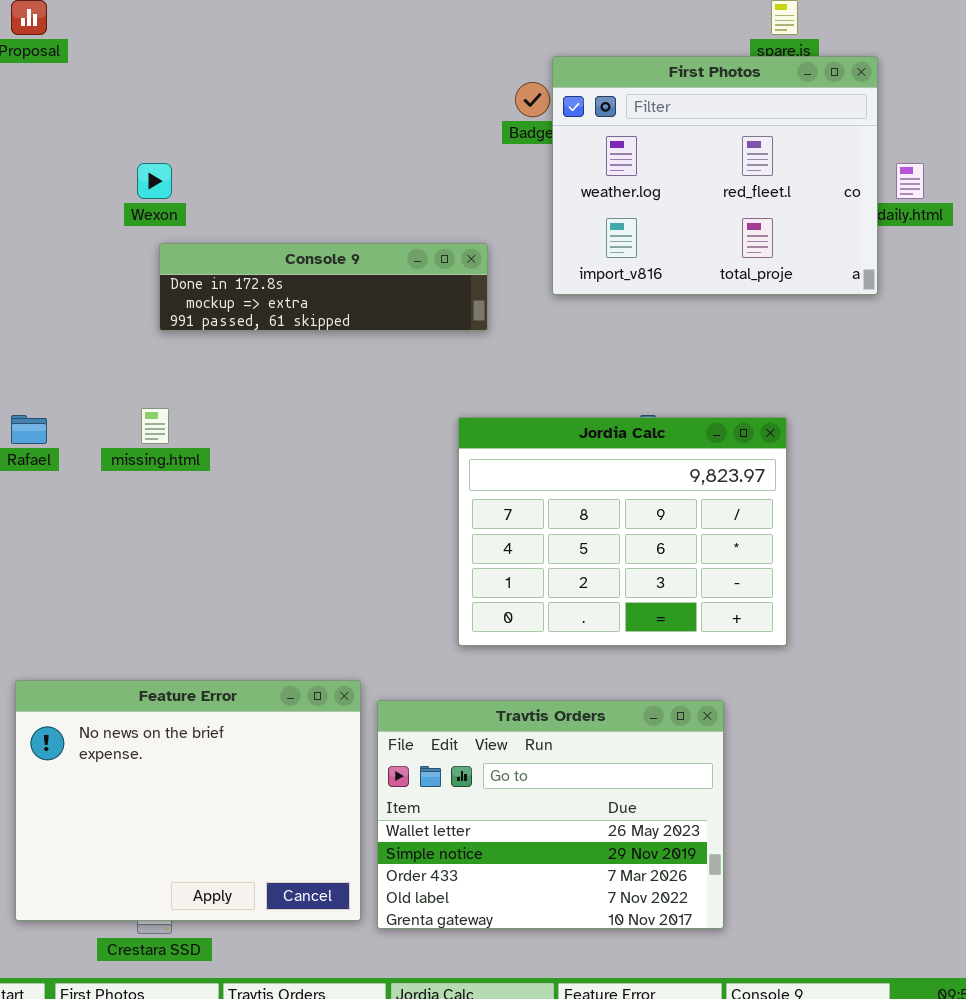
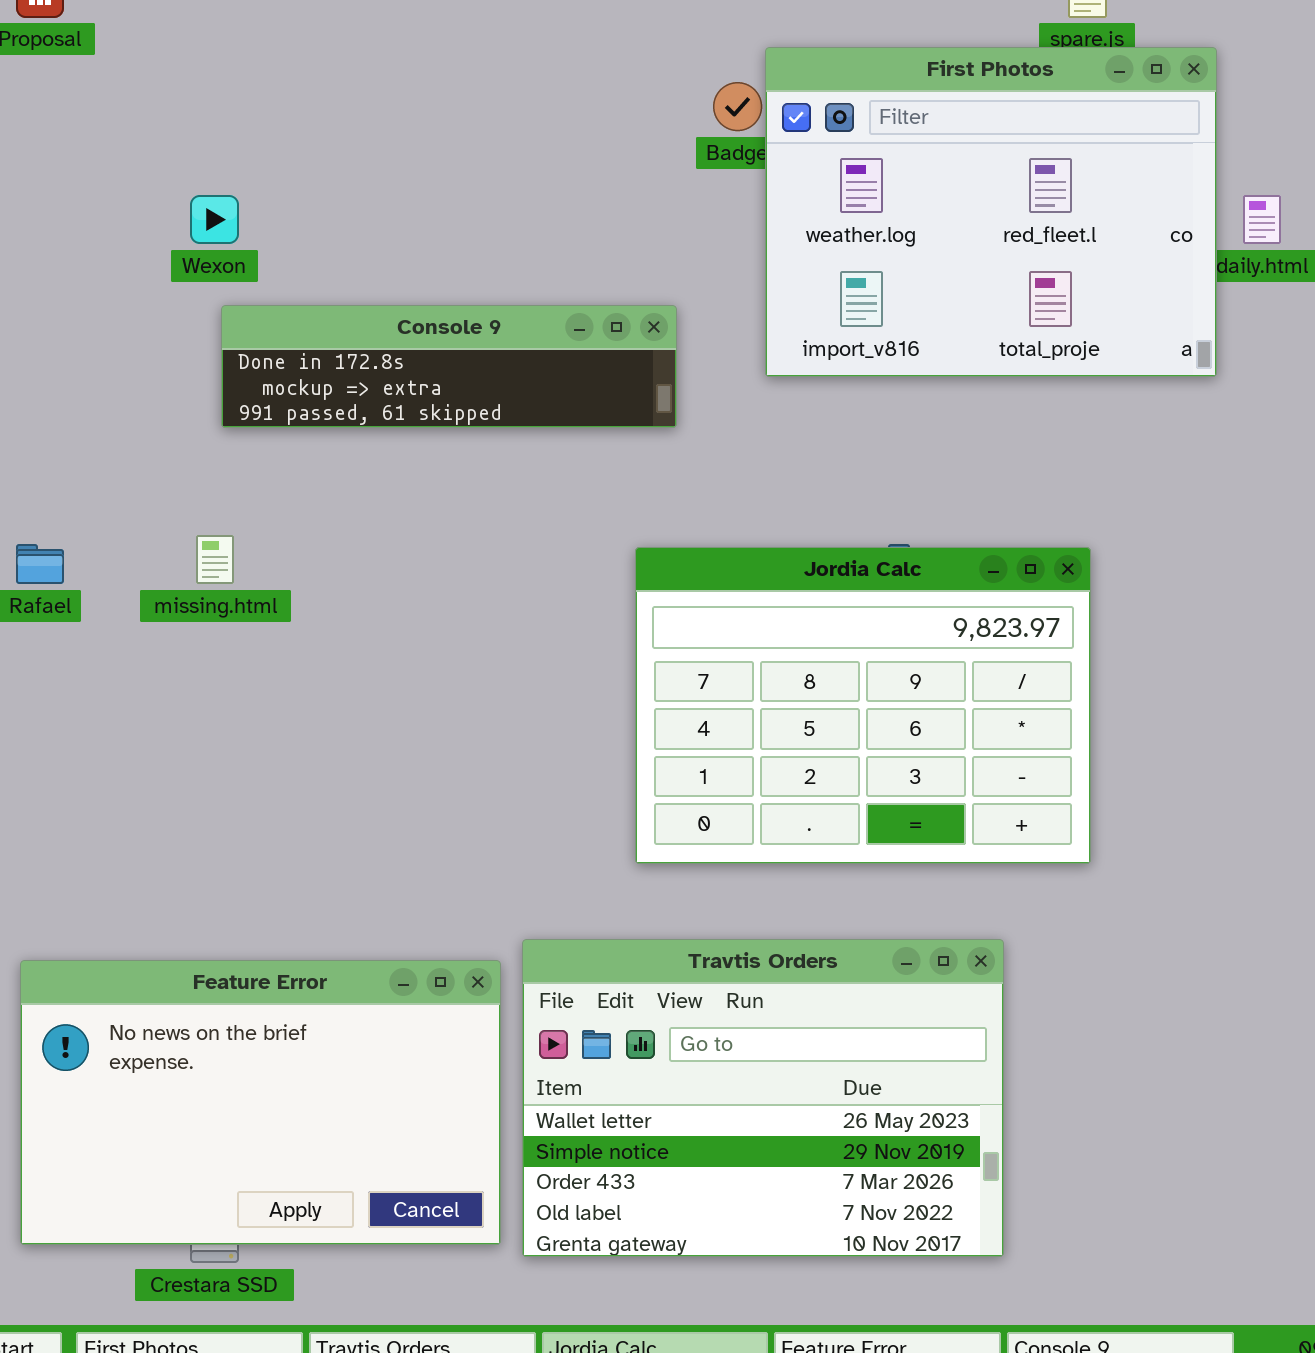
Feature Error: [15,680,361,921] -> [20,960,501,1245], resized

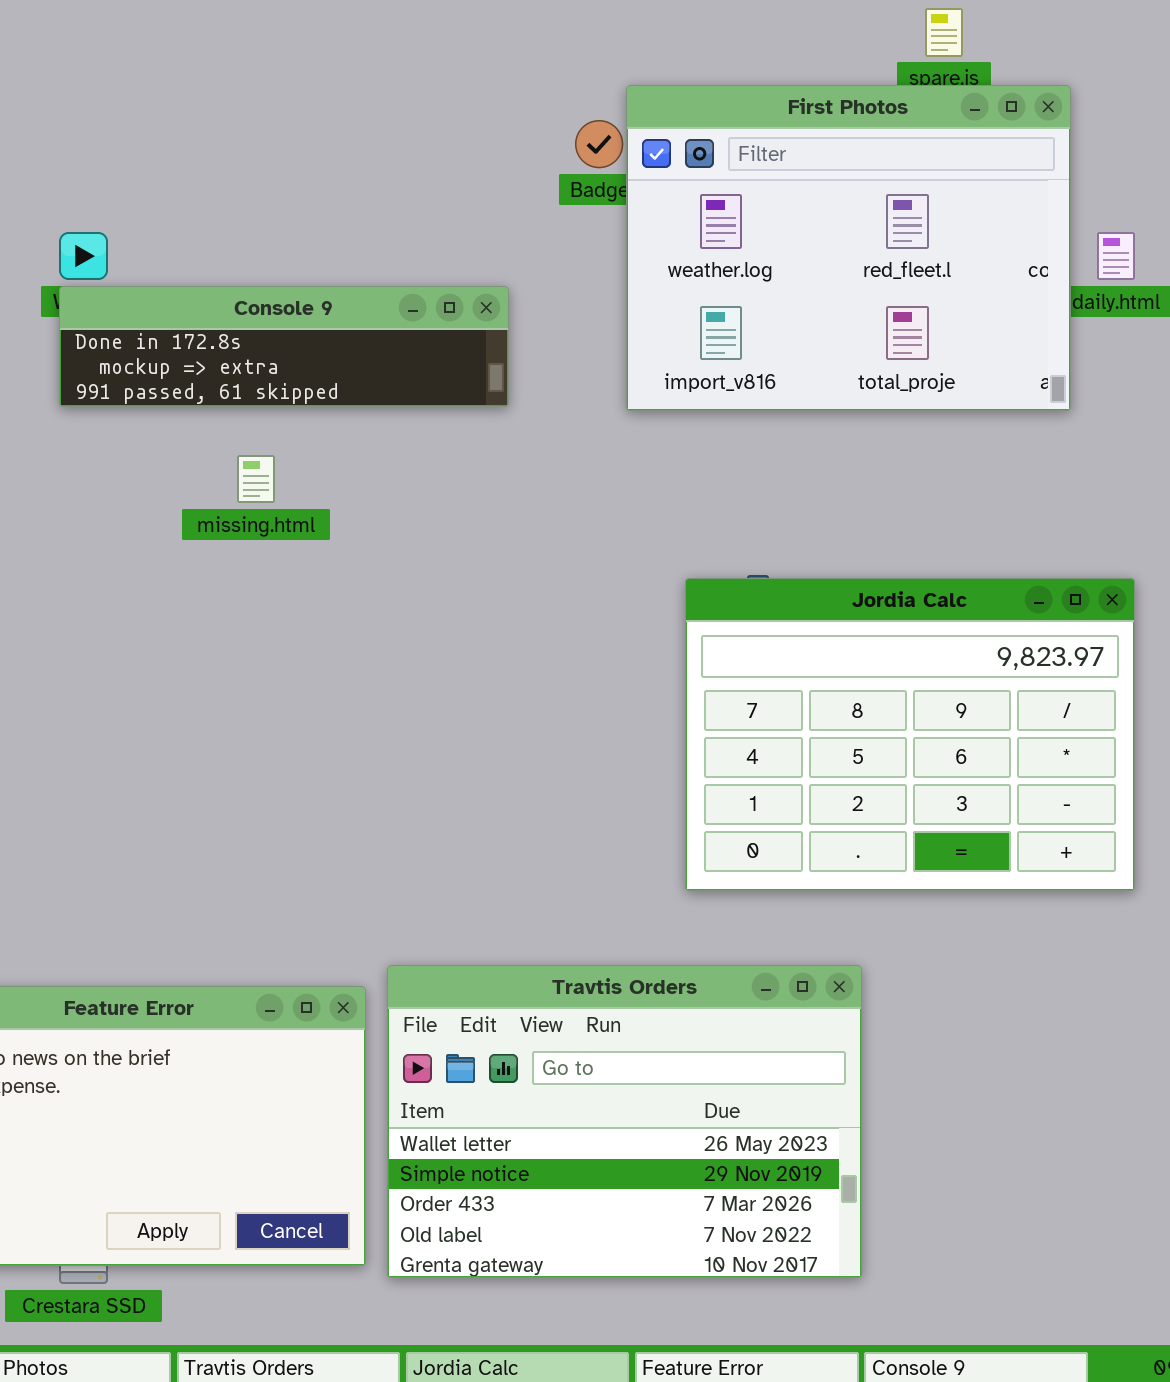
Console 9: [221,305,677,428] -> [59,286,509,407], moved
missing.html: [196,535,234,584] -> [237,455,275,503], moved
Jordia Calc: [635,547,1091,864] -> [685,578,1135,891], moved

